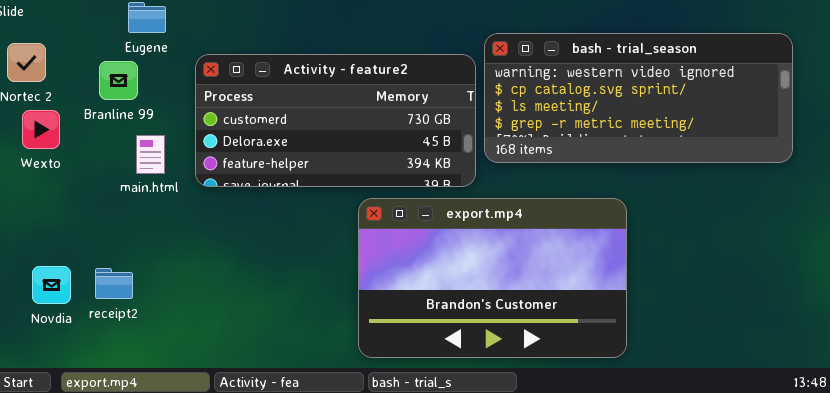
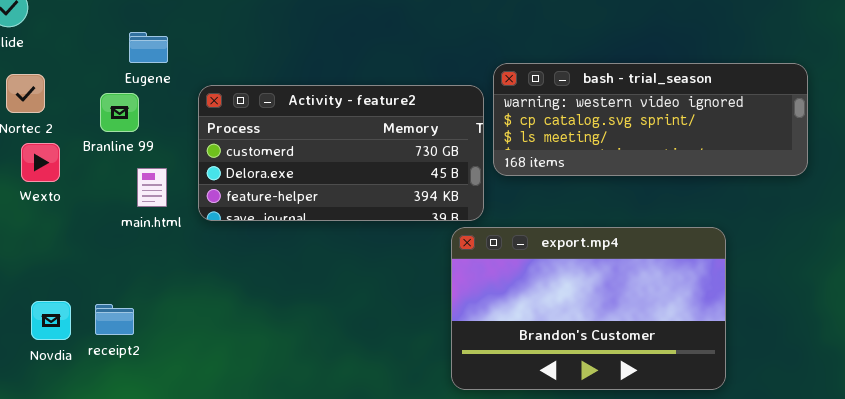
bash - trial_season: [484,33,793,163] -> [493,63,808,176], resized
export.mp4: [358,198,627,358] -> [451,227,726,390], moved

